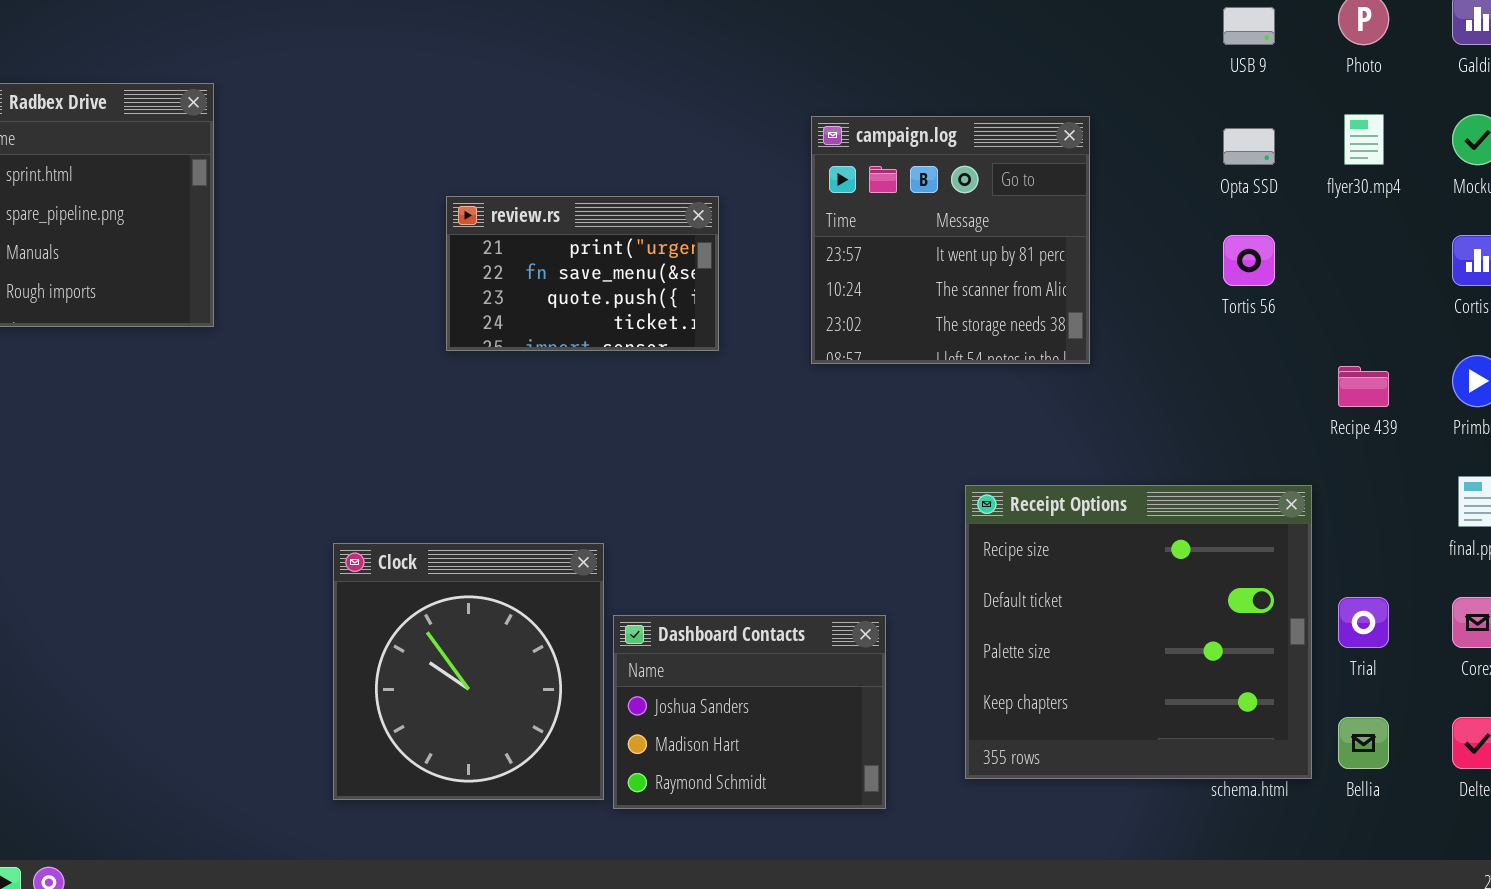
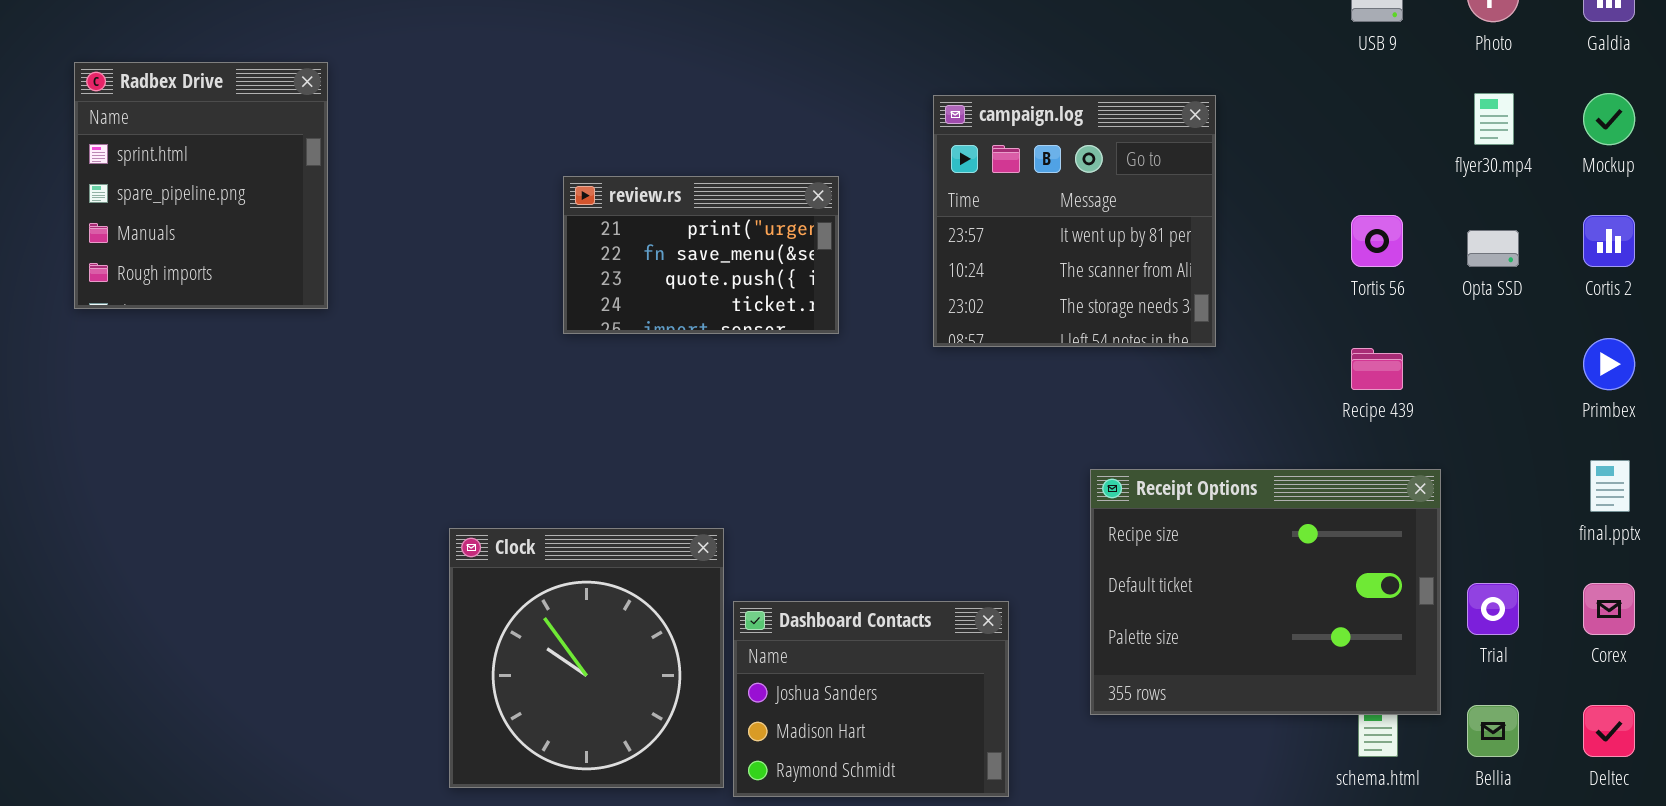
Opta SSD: [1223,128,1275,165] -> [1467,230,1519,267], moved
Recipe 439: [1338,366,1389,407] -> [1351,348,1403,390], moved
Receipt Options: [965,485,1312,779] -> [1090,469,1441,715], resized

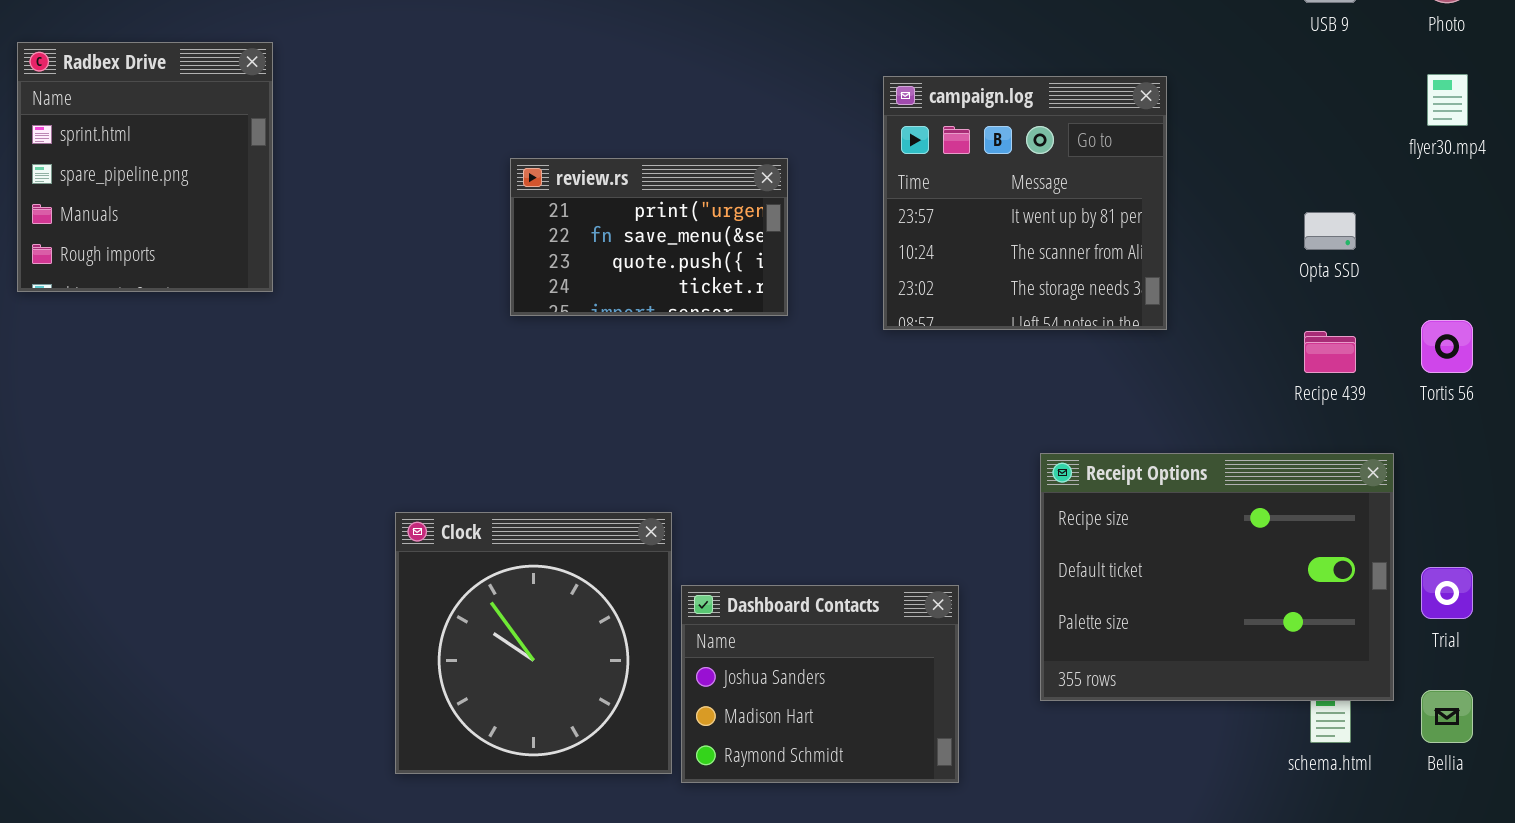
Tortis 56: [1351,215,1403,267] -> [1421,320,1473,373], moved
Opta SSD: [1467,230,1519,267] -> [1304,212,1356,250], moved

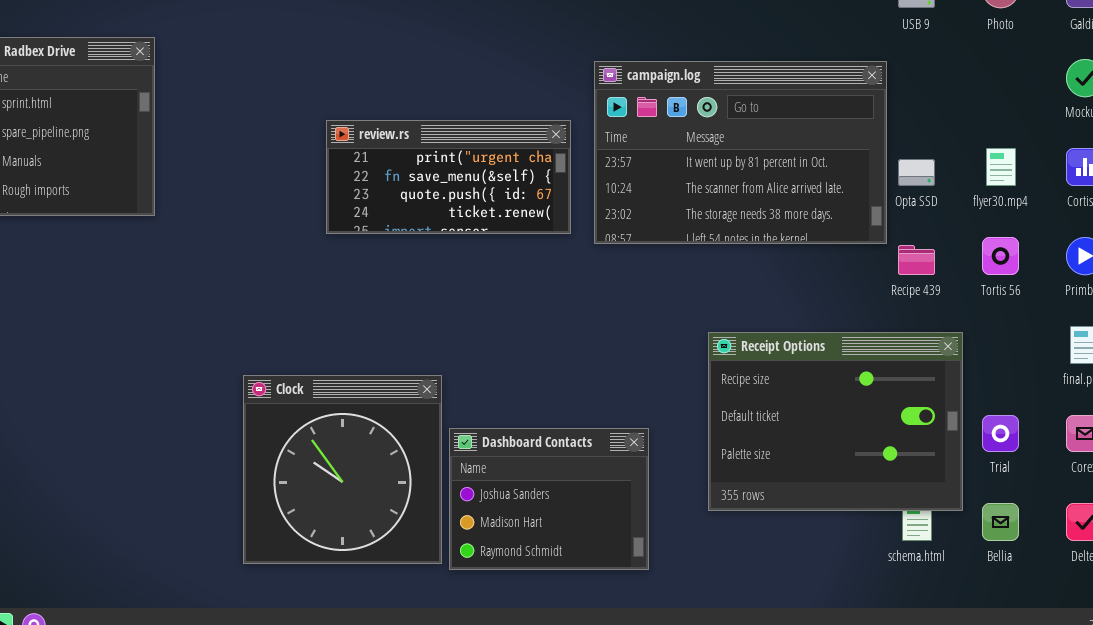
flyer30.mp4: [1427,74,1468,126] -> [986,148,1016,186], moved
campaign.log: [883,76,1167,330] -> [594,61,887,244], resized
review.rs: [510,158,788,316] -> [326,120,571,234], resized

